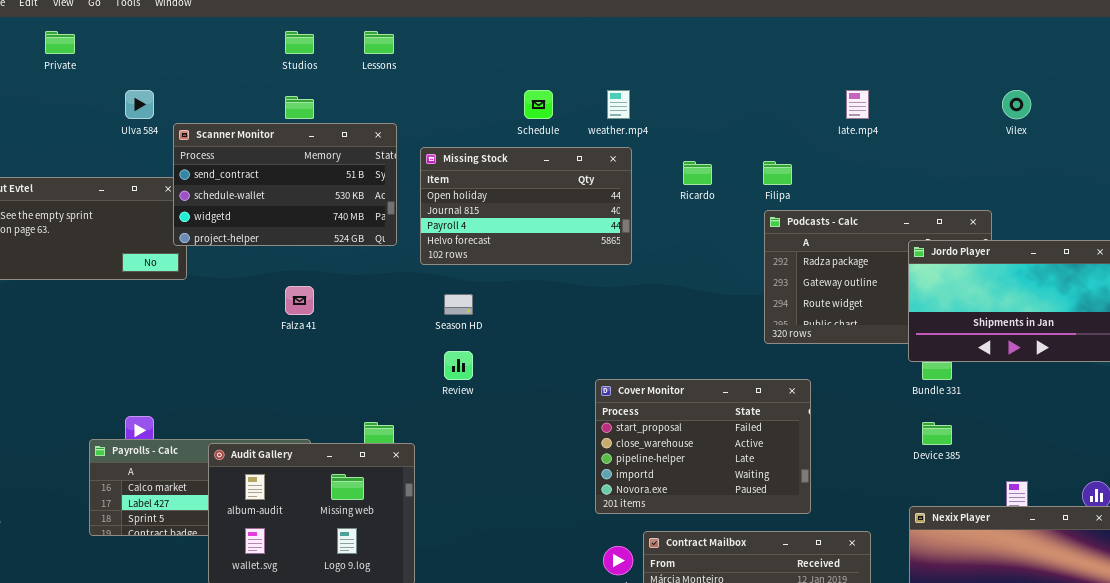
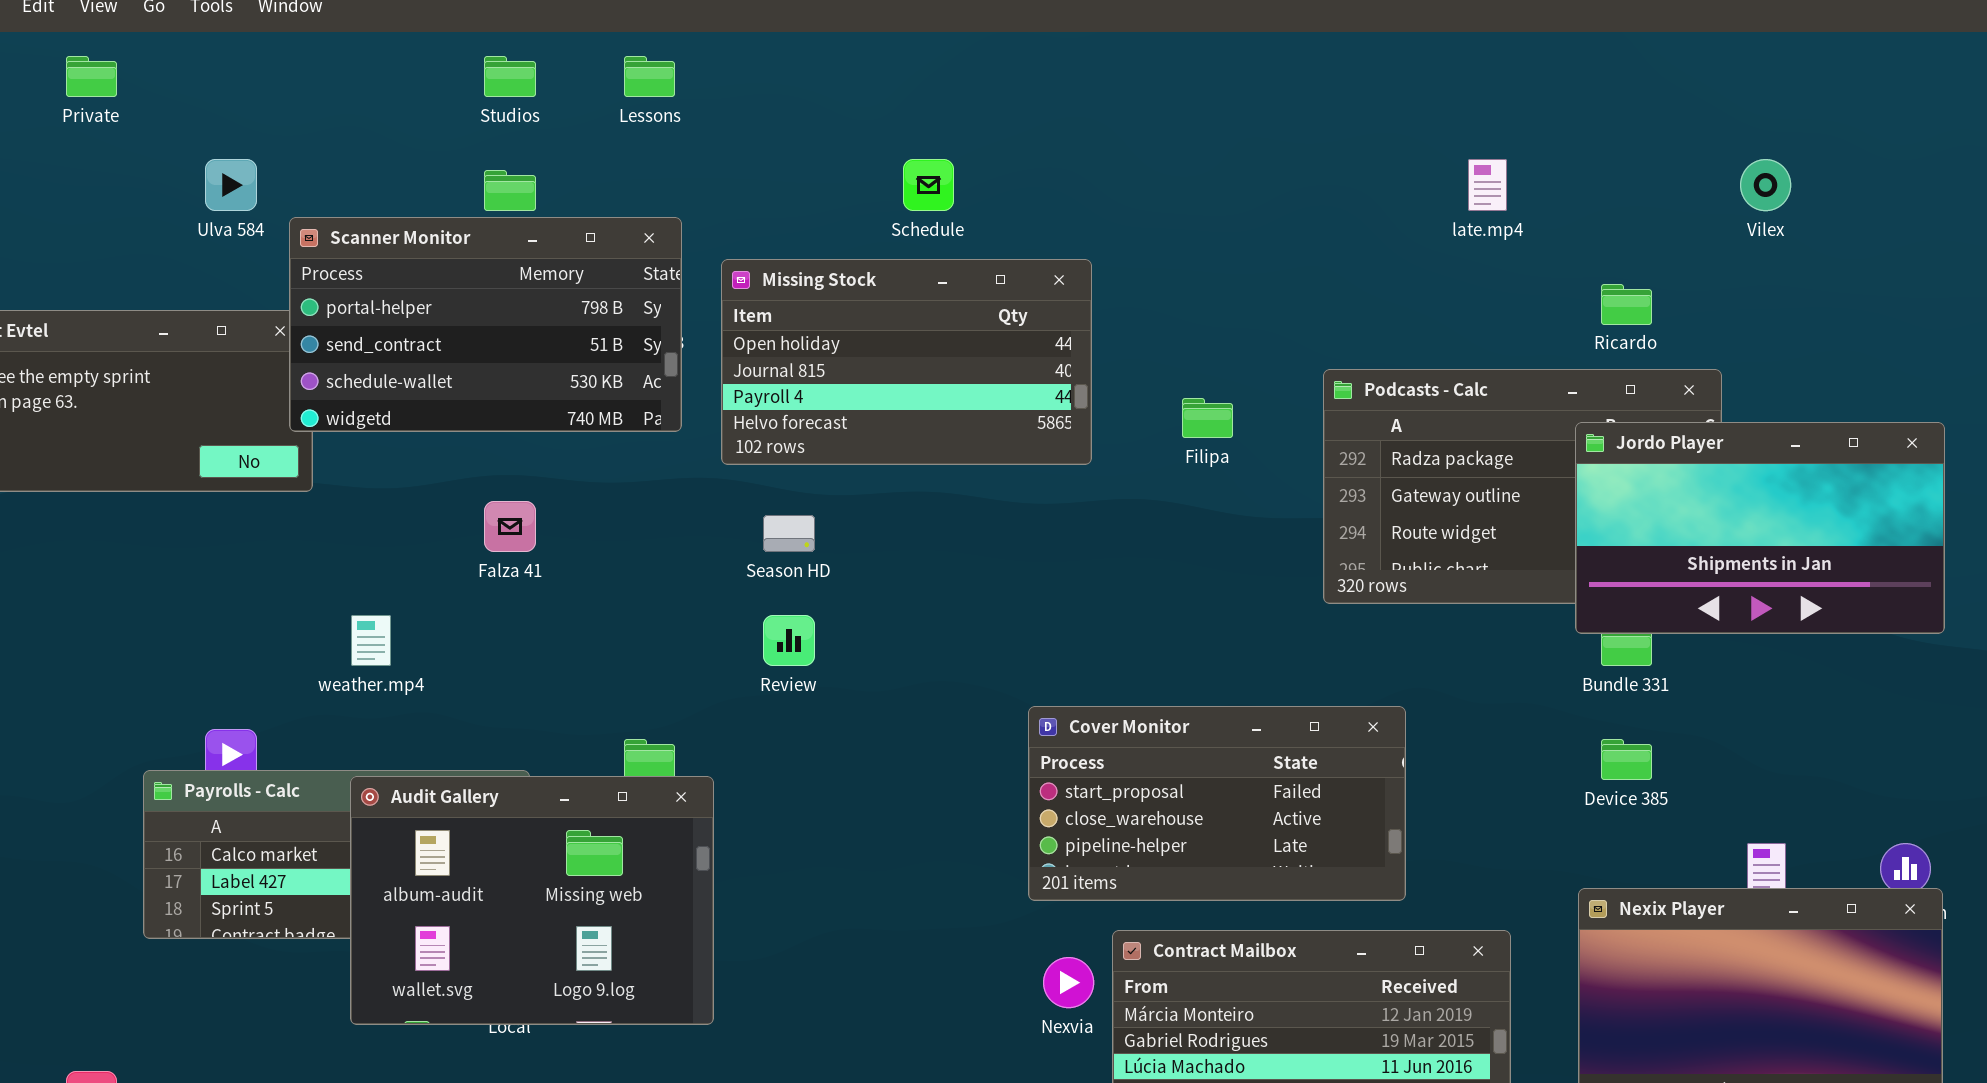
weather.mp4: [607,90,630,119] -> [351,615,391,666], moved
Scanner Monitor: [173,123,397,246] -> [289,217,682,432], scrolled up 1 row
Ricardo: [683,161,712,185] -> [1601,284,1652,325], moved
Filipa: [763,161,792,185] -> [1182,398,1233,438], moved
Cover Monitor: [595,379,811,514] -> [1028,706,1406,901], resized

